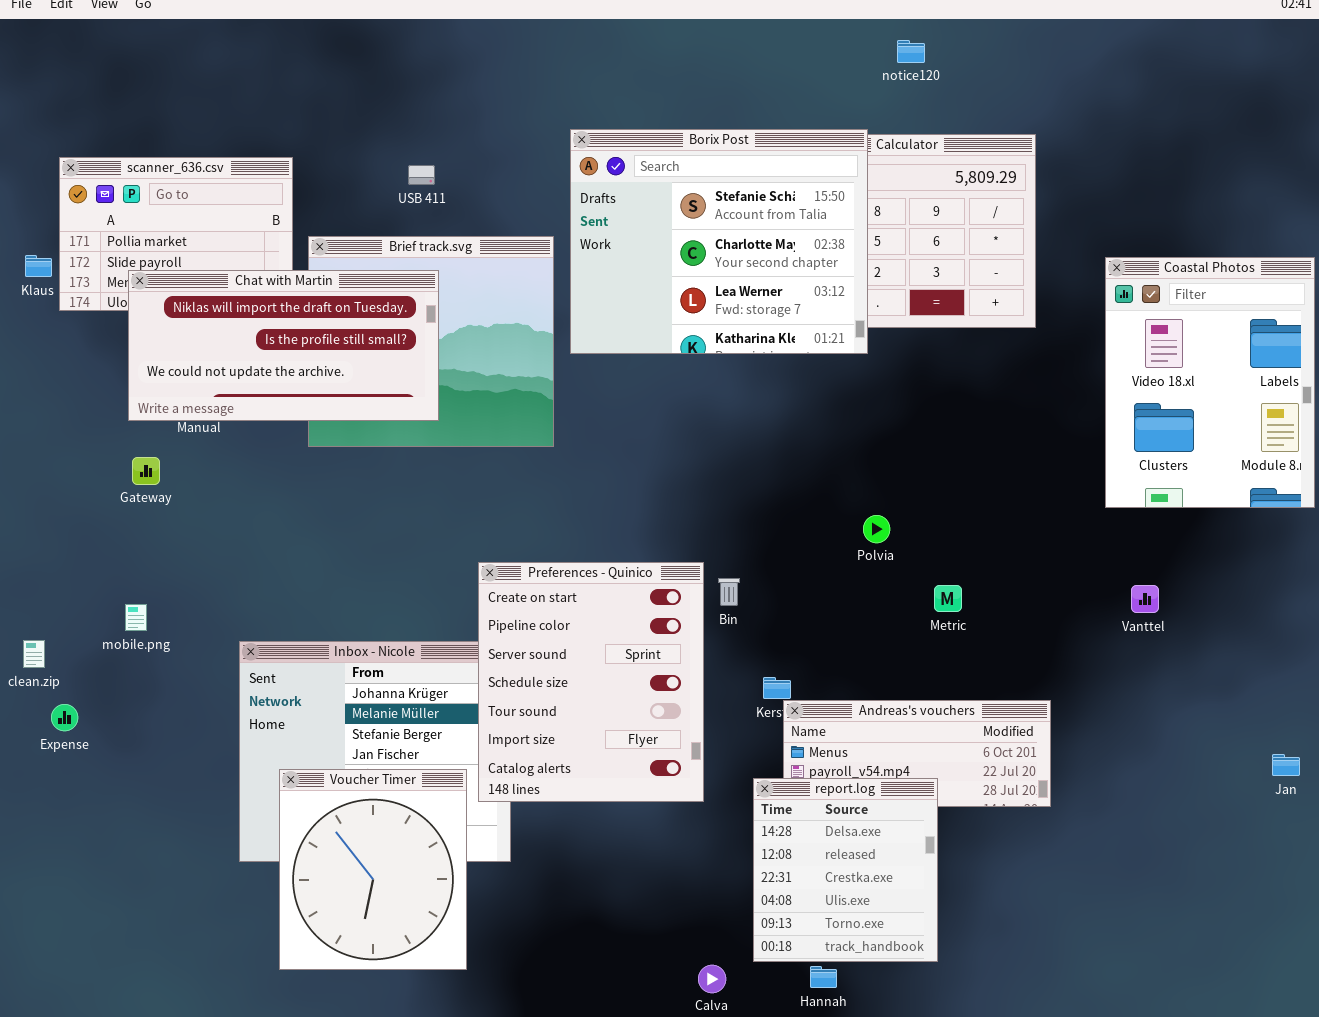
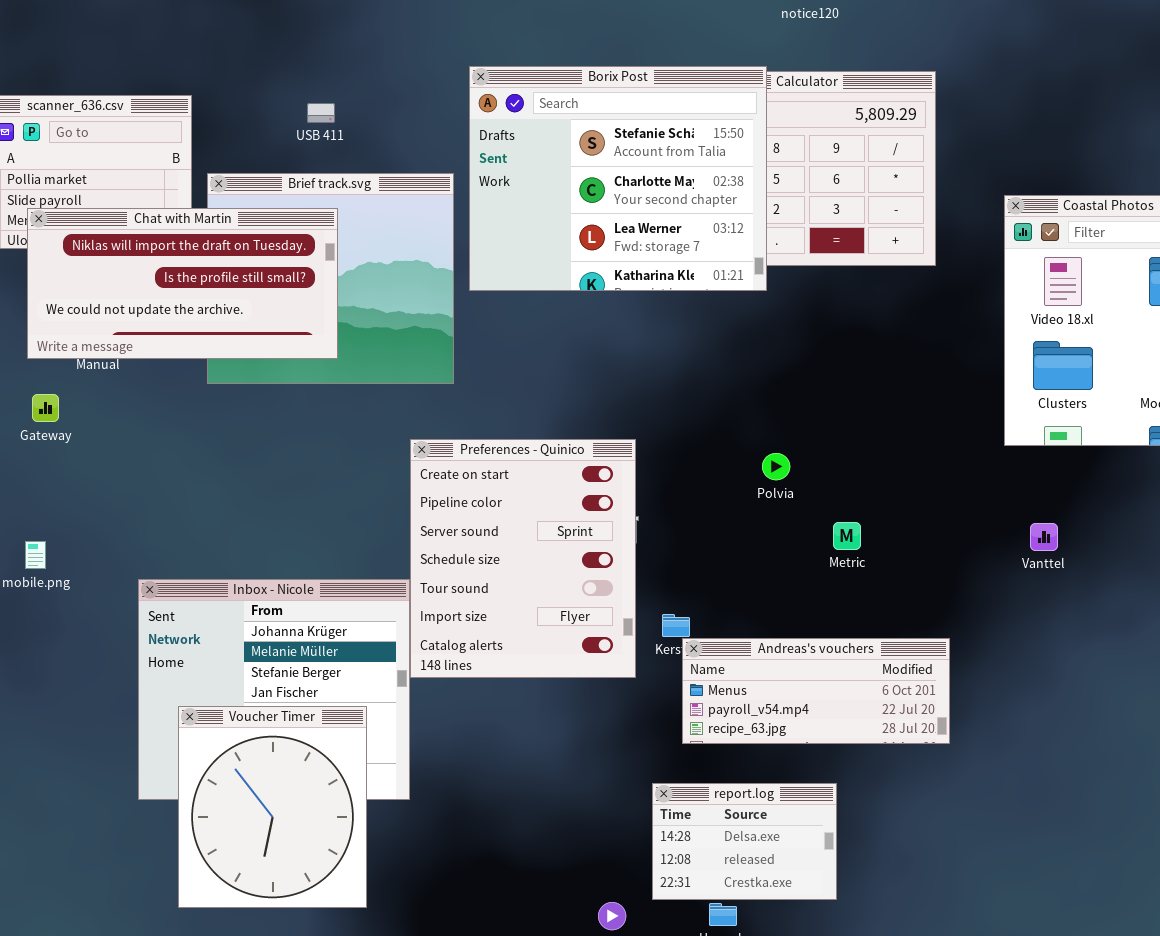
Preferences - Quinico: [478,562,704,802] -> [410,439,636,678], moved
report.log: [753,778,938,962] -> [652,783,837,900], resized

